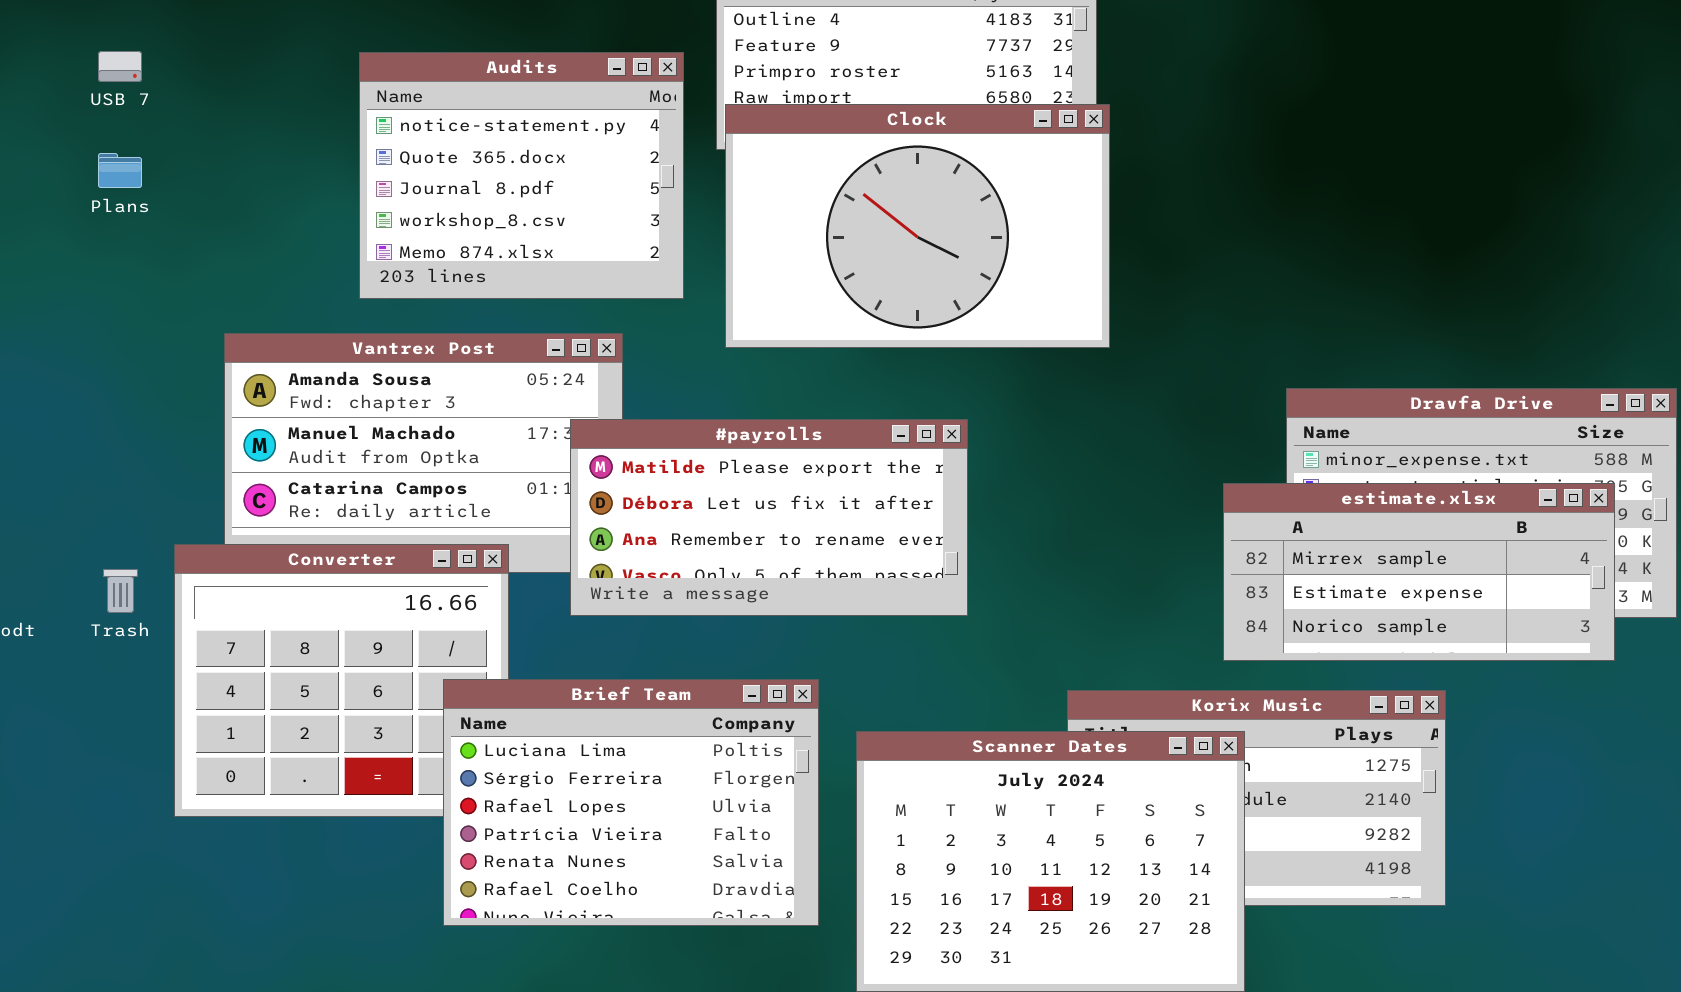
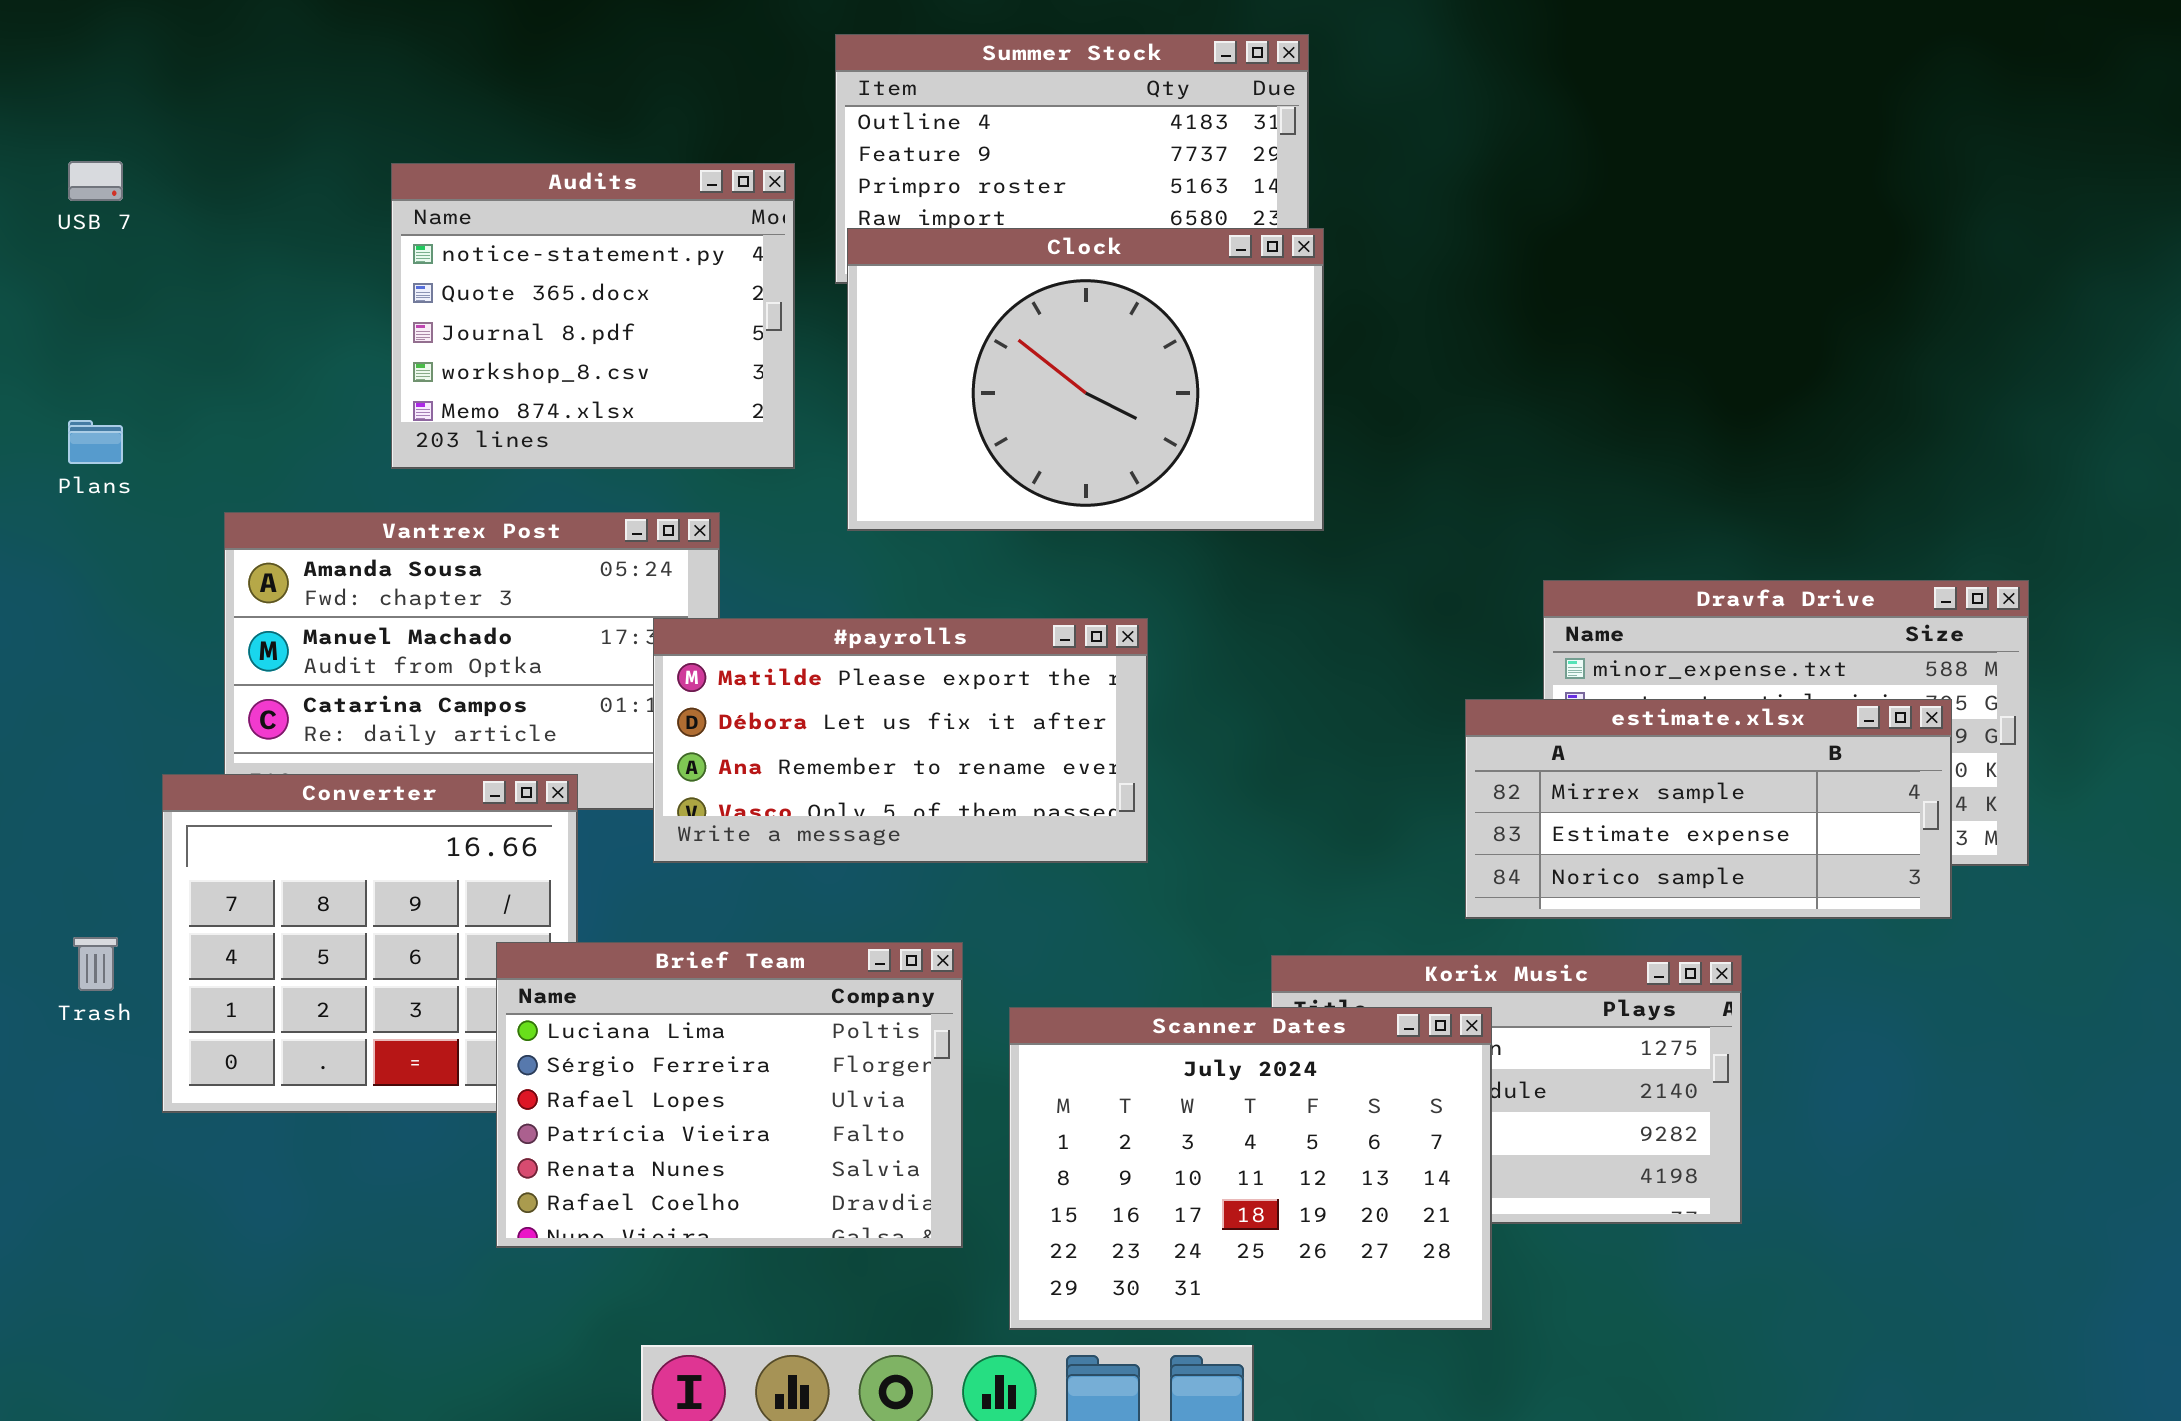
Plans: [98,153,142,188] -> [68,420,123,464], moved
Trash: [103,569,138,613] -> [73,937,118,991], moved

